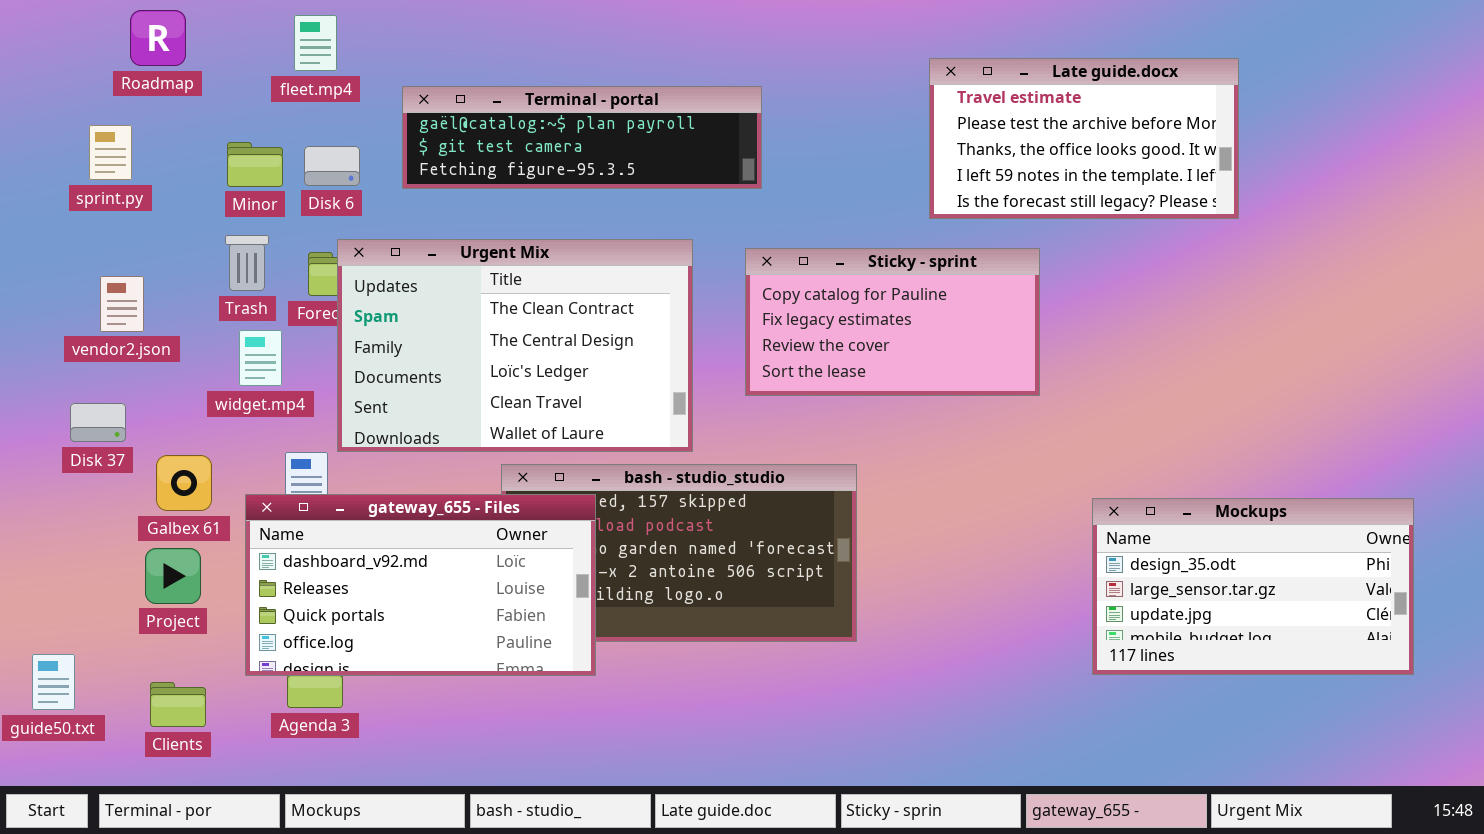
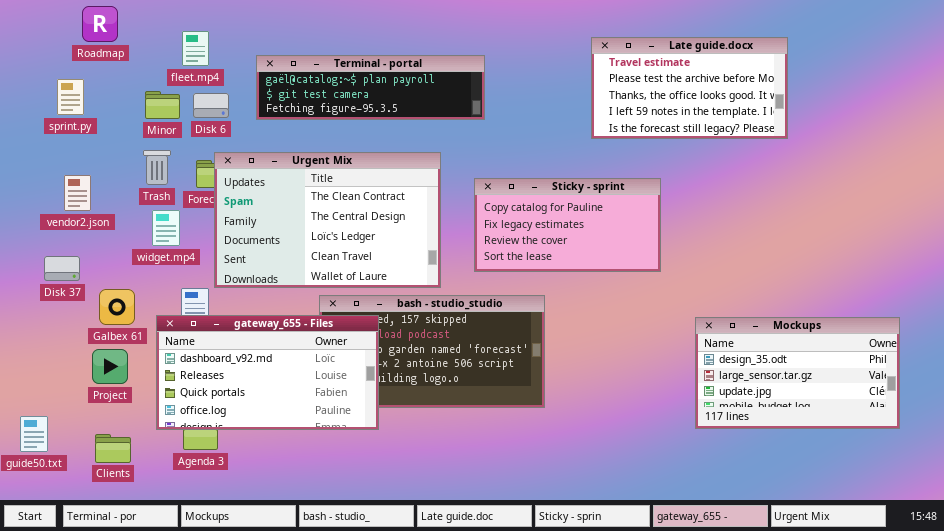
fleet.mp4: [294,15,337,71] -> [182,31,209,66], moved
Sticky - sprint: [745,248,1040,396] -> [474,178,661,272], moved

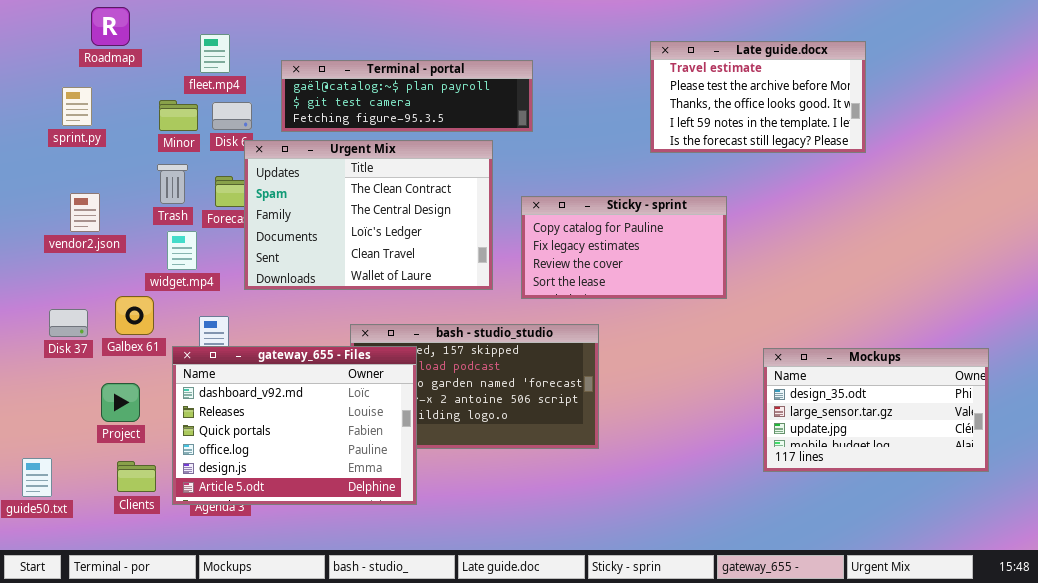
Urgent Mix: [214,152,441,288] -> [244,140,493,290], moved
Disk 37: [44,256,80,281] -> [49,309,88,337], moved
Galbex 61: [99,289,135,325] -> [115,296,154,335], moved
gateway_655 - Files: [156,315,379,430] -> [172,346,417,505], resized
Clients: [95,434,131,463] -> [117,461,156,492], moved

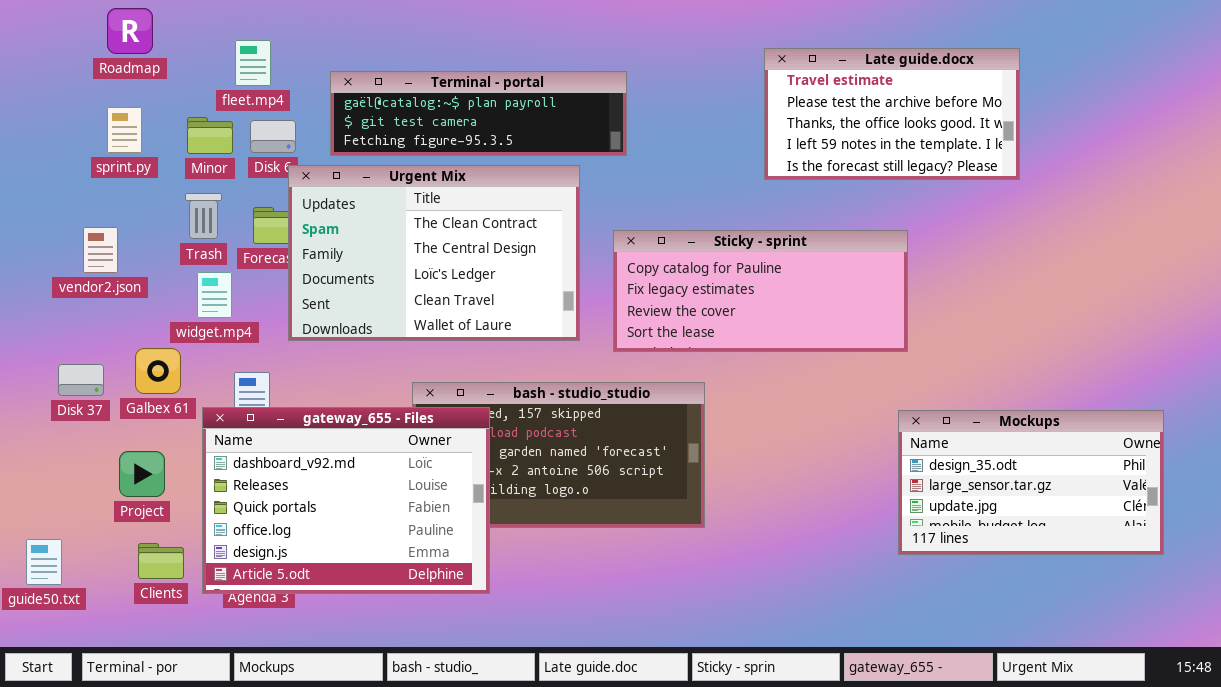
sprint.py: [62,87,92,126] -> [107,107,142,153], moved
Sticky - sprint: [521,196,727,299] -> [613,230,908,352], resized

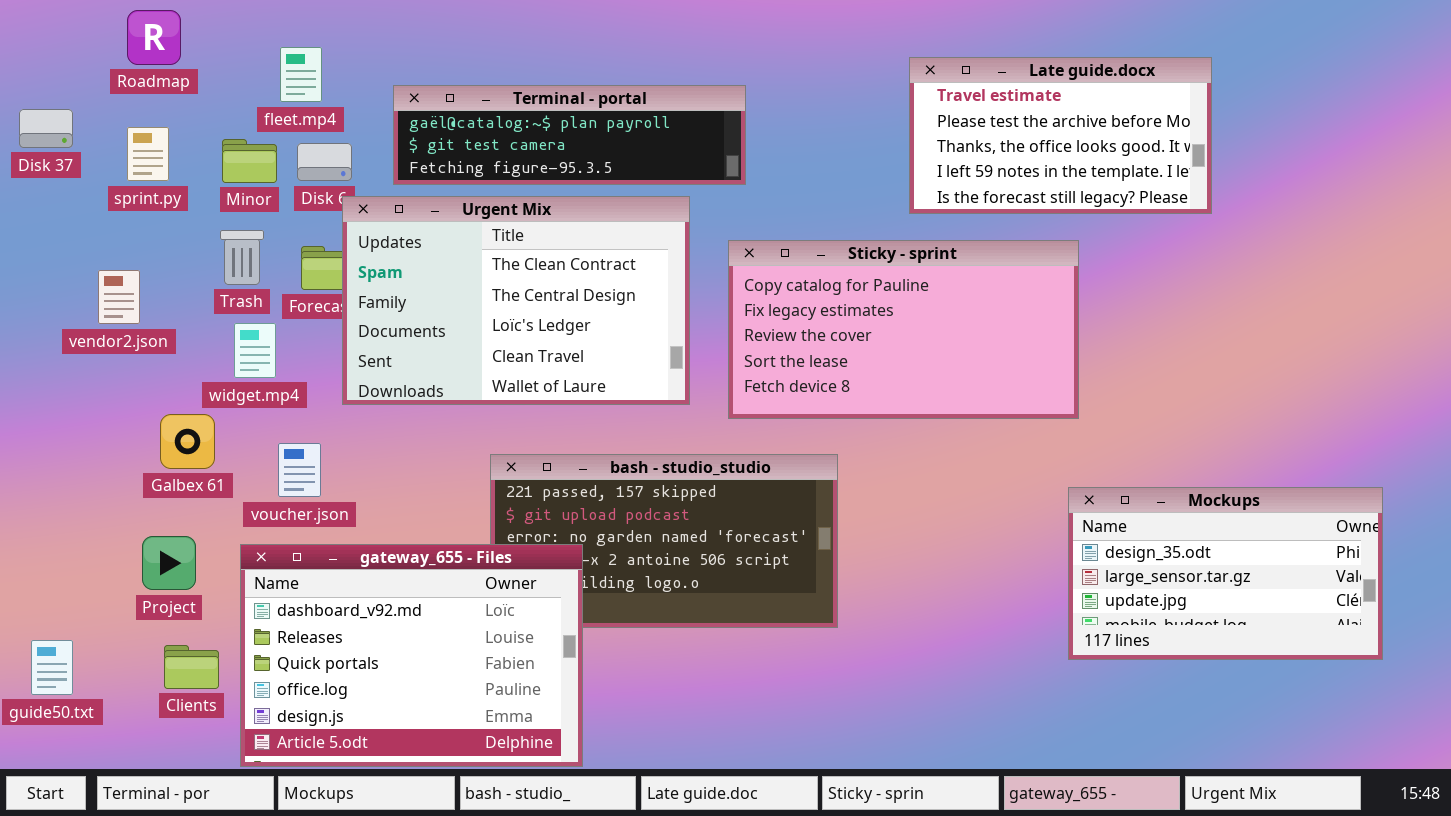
Sticky - sprint: [613,230,908,352] -> [728,240,1079,419], resized
Disk 37: [58,364,104,396] -> [19,109,73,148], moved
gateway_655 - Files: [202,407,490,594] -> [240,544,583,767], moved

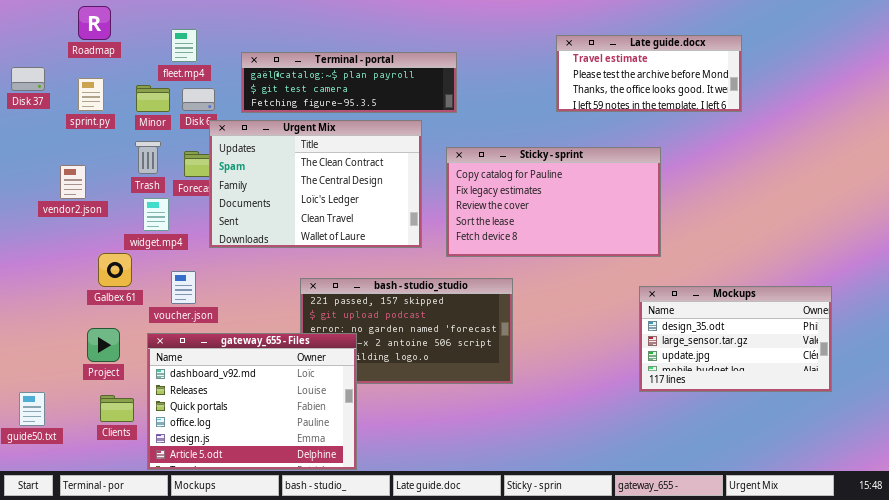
Late guide.docx: [909,57,1212,214] -> [556,35,742,112], resized
Mockups: [1068,487,1383,660] -> [639,286,832,392], moved

